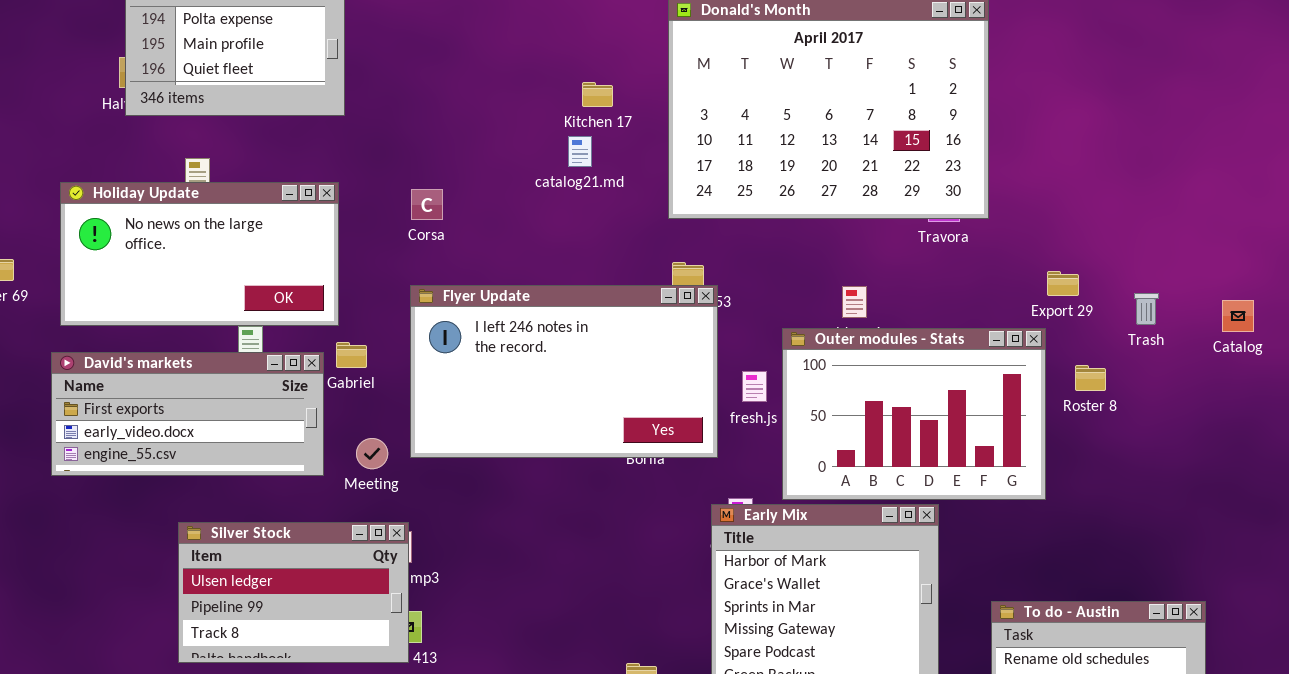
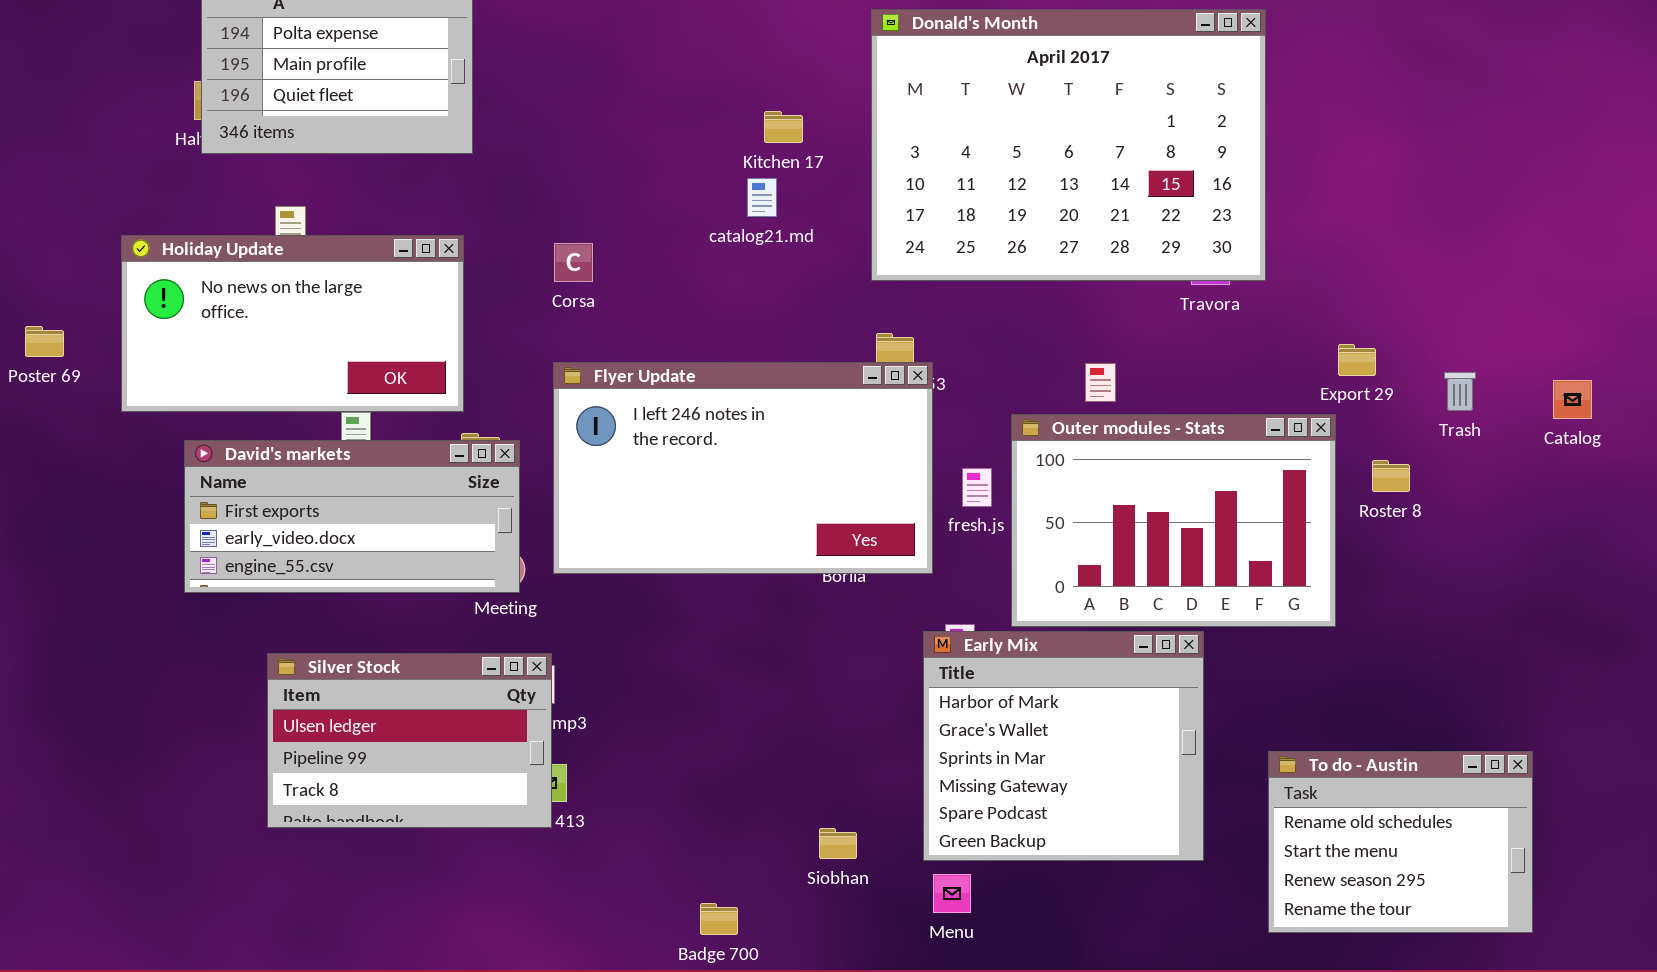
David's markets: [51,352,324,476] -> [184,440,520,593], moved

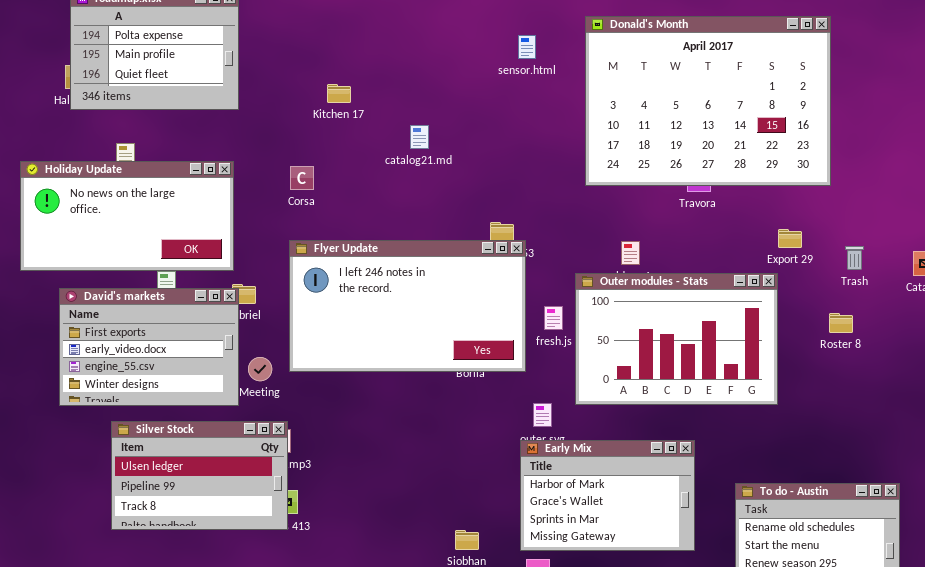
Donald's Month: [871,9,1266,281] -> [585,16,831,186], moved
Kitchen 17: [764,111,803,143] -> [327,84,351,103], moved
David's markets: [184,440,520,593] -> [59,288,239,406], resized
Roster 8: [1372,460,1410,492] -> [829,313,853,333], moved
Early Mix: [923,631,1204,861] -> [520,440,695,551], resized

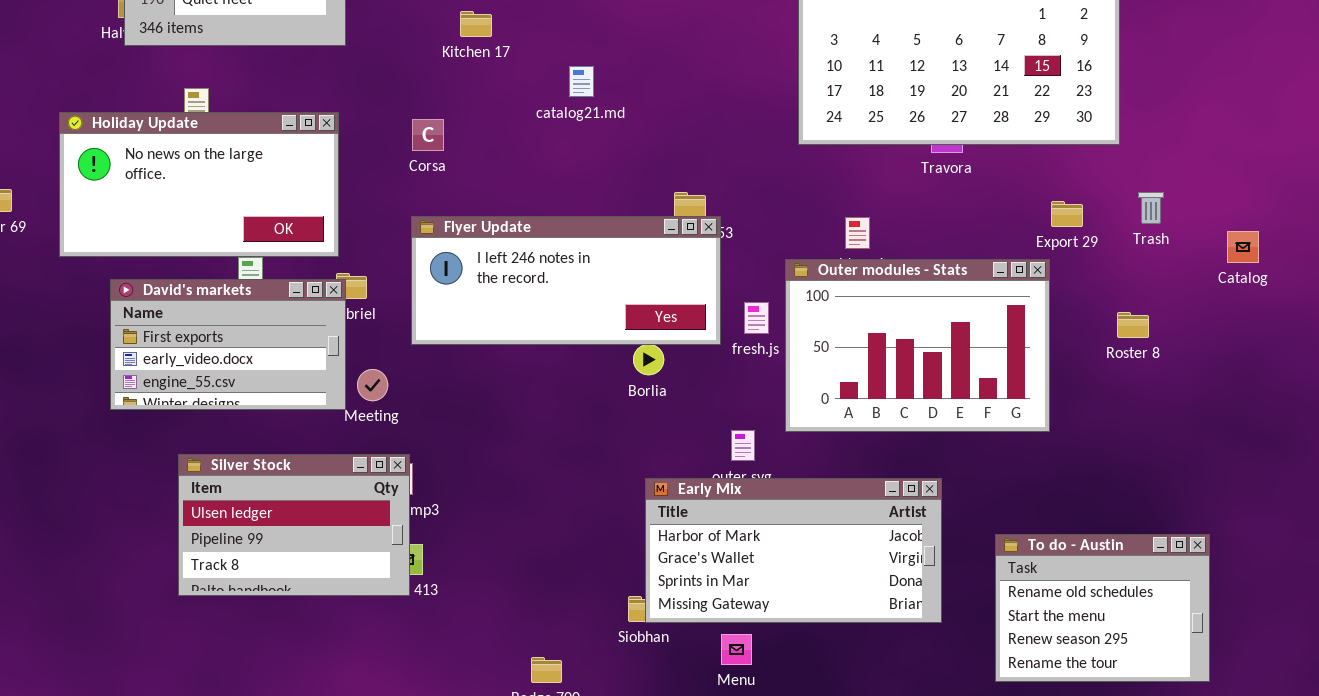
Flyer Update: [289,240,526,372] -> [411,216,721,345], resized
Trash: [845,246,864,270] -> [1138,192,1164,224], moved
David's markets: [59,288,239,406] -> [110,279,346,410], resized
Early Mix: [520,440,695,551] -> [645,478,942,623], resized

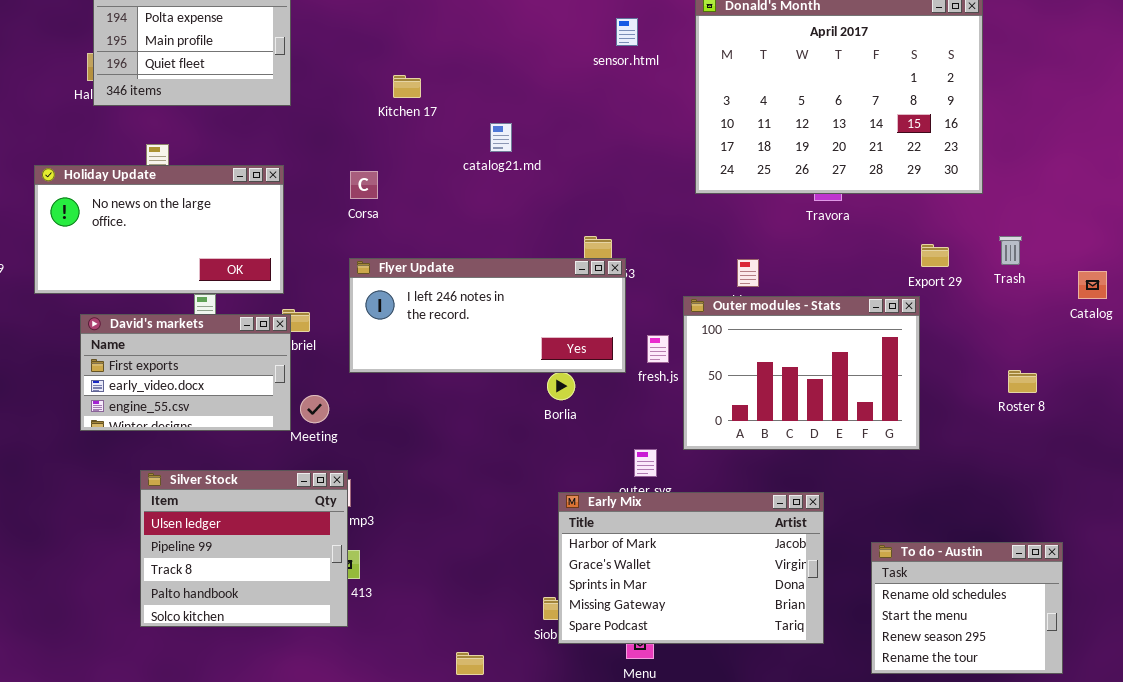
Roster 8: [1117,312,1149,338] -> [1008,370,1037,393], moved
Silver Stock: [178,454,410,596] -> [140,470,348,627], resized
Early Mix: [645,478,942,623] -> [558,492,824,644], resized

